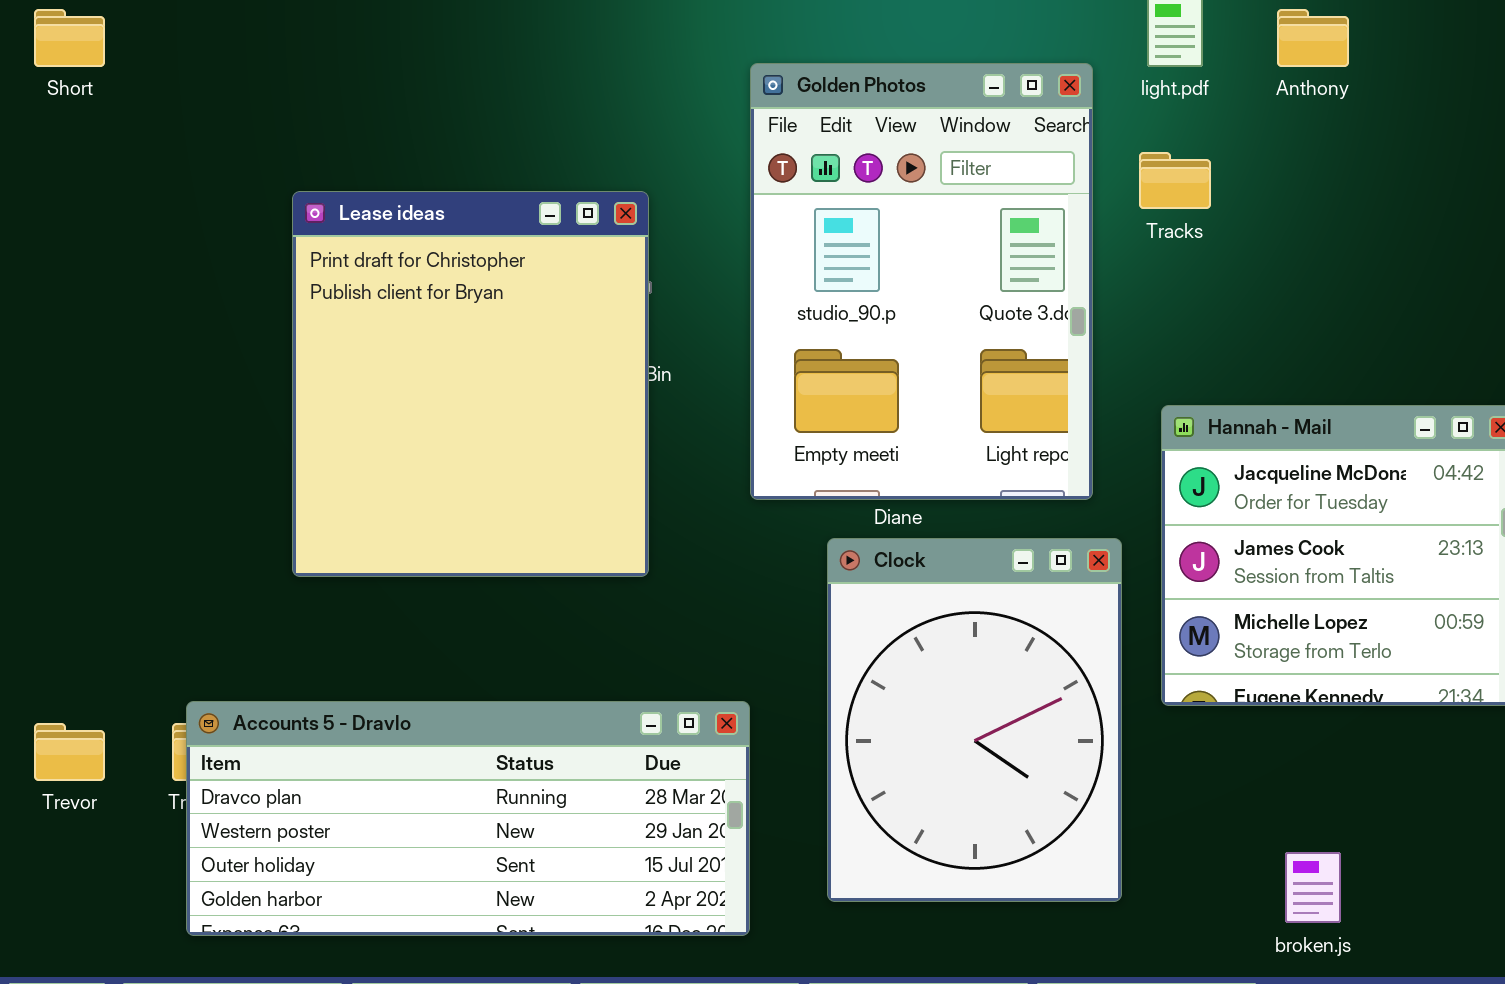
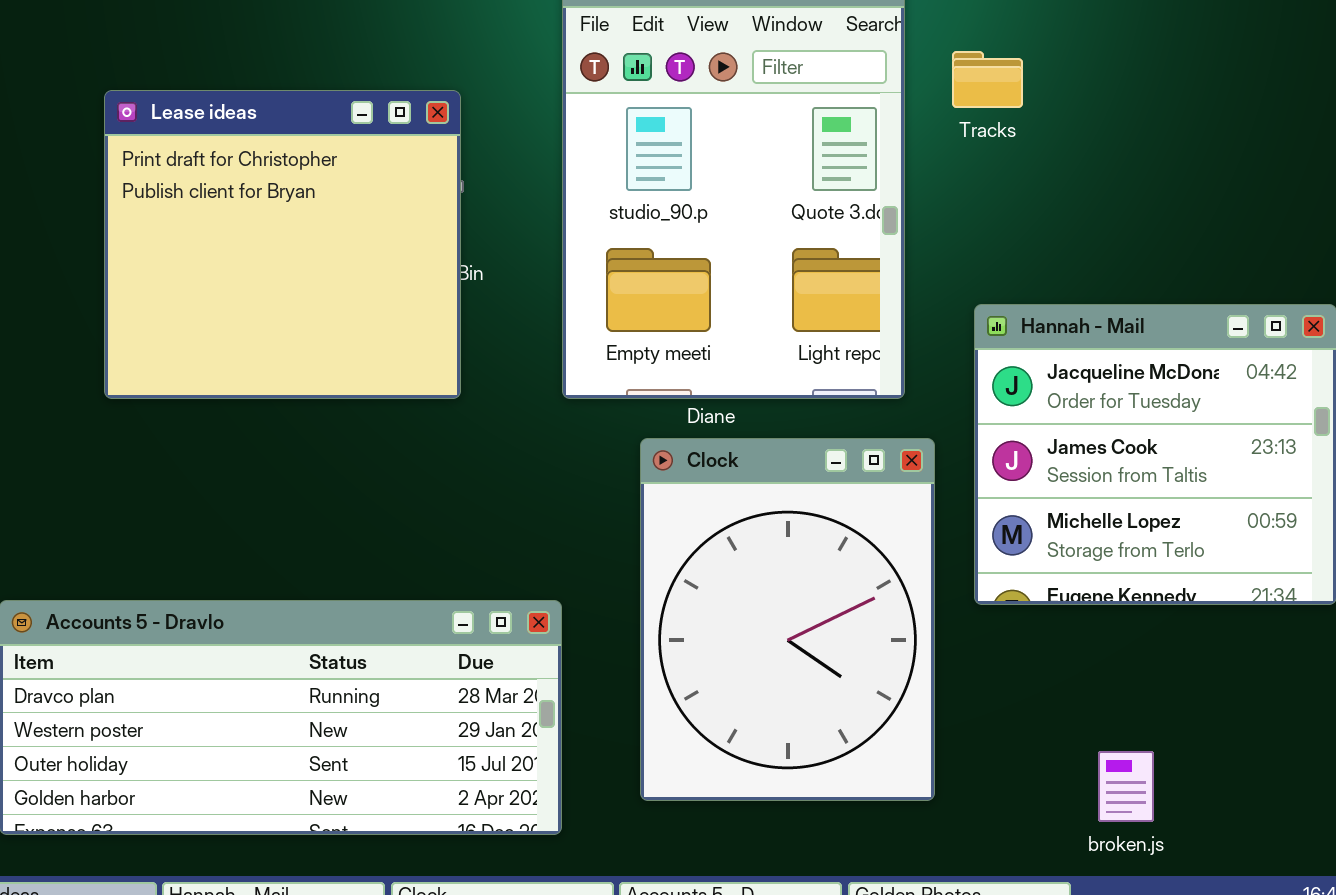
Lease ideas: [292,191,649,577] -> [104,90,461,399], resized

